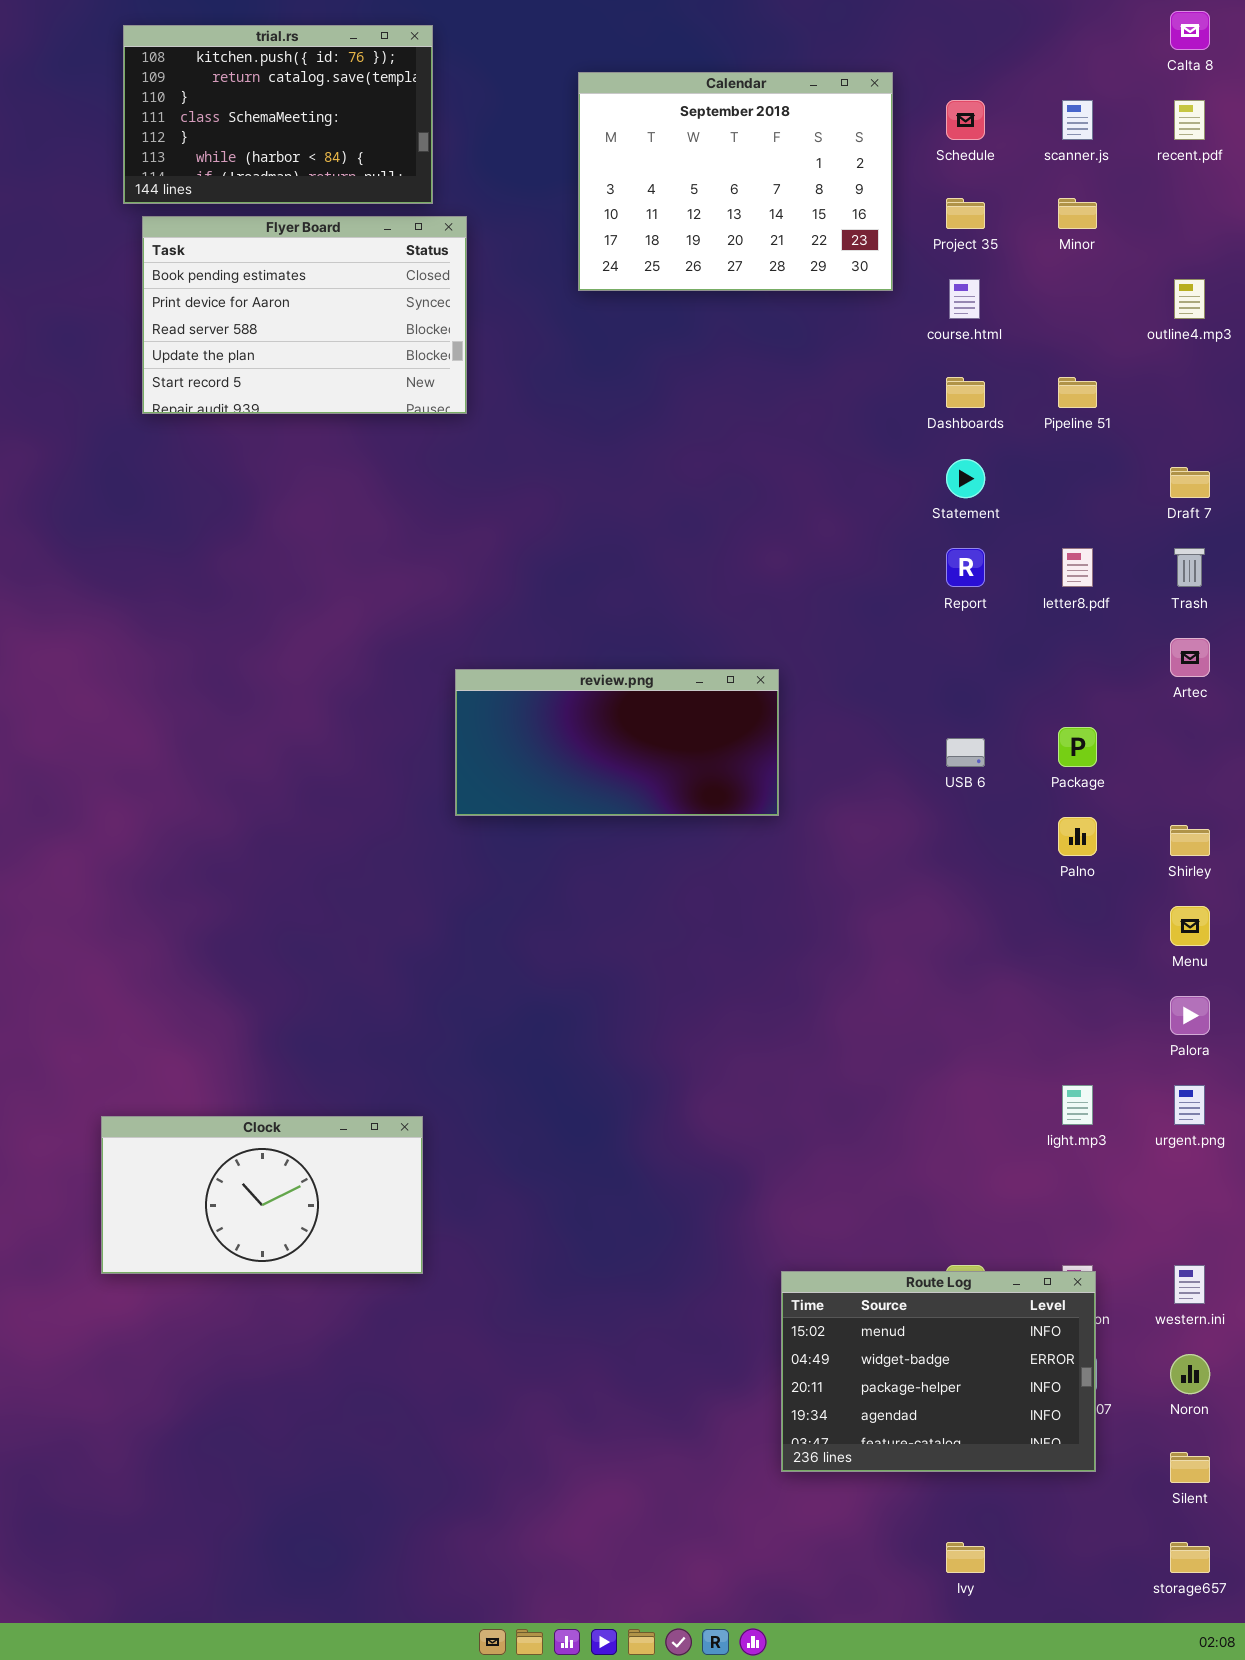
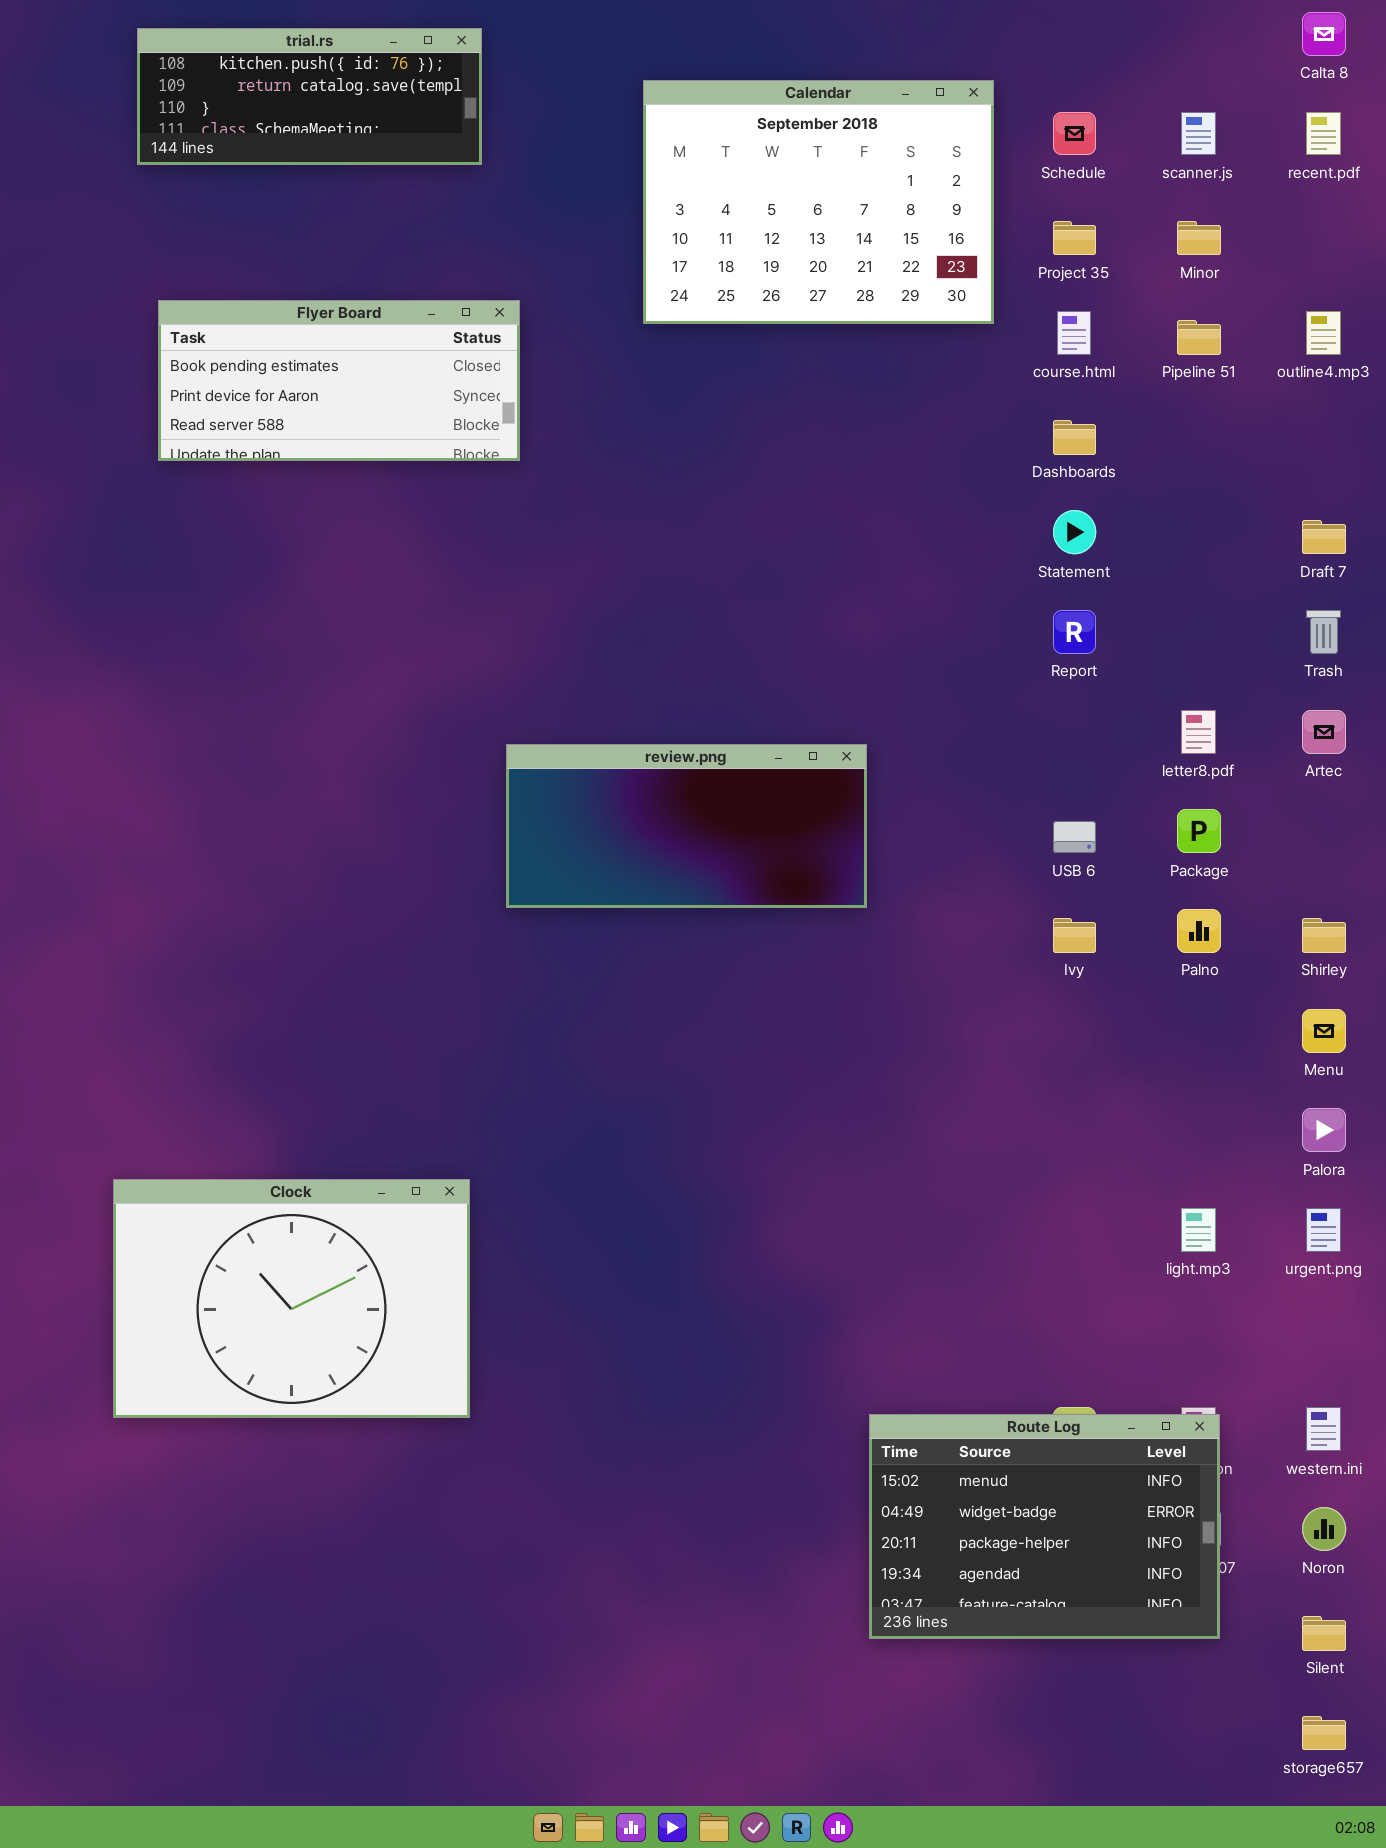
trial.rs: [123,25,433,204] -> [137,28,482,165], resized
Flyer Board: [142,216,467,414] -> [158,300,520,461], resized
Pipeline 51: [1058,377,1097,408] -> [1177,320,1221,355], moved
letter8.pdf: [1062,548,1093,587] -> [1181,710,1216,754], moved
Clock: [101,1116,423,1274] -> [113,1179,470,1418], resized
Ivy: [946,1542,985,1573] -> [1053,918,1096,953], moved

